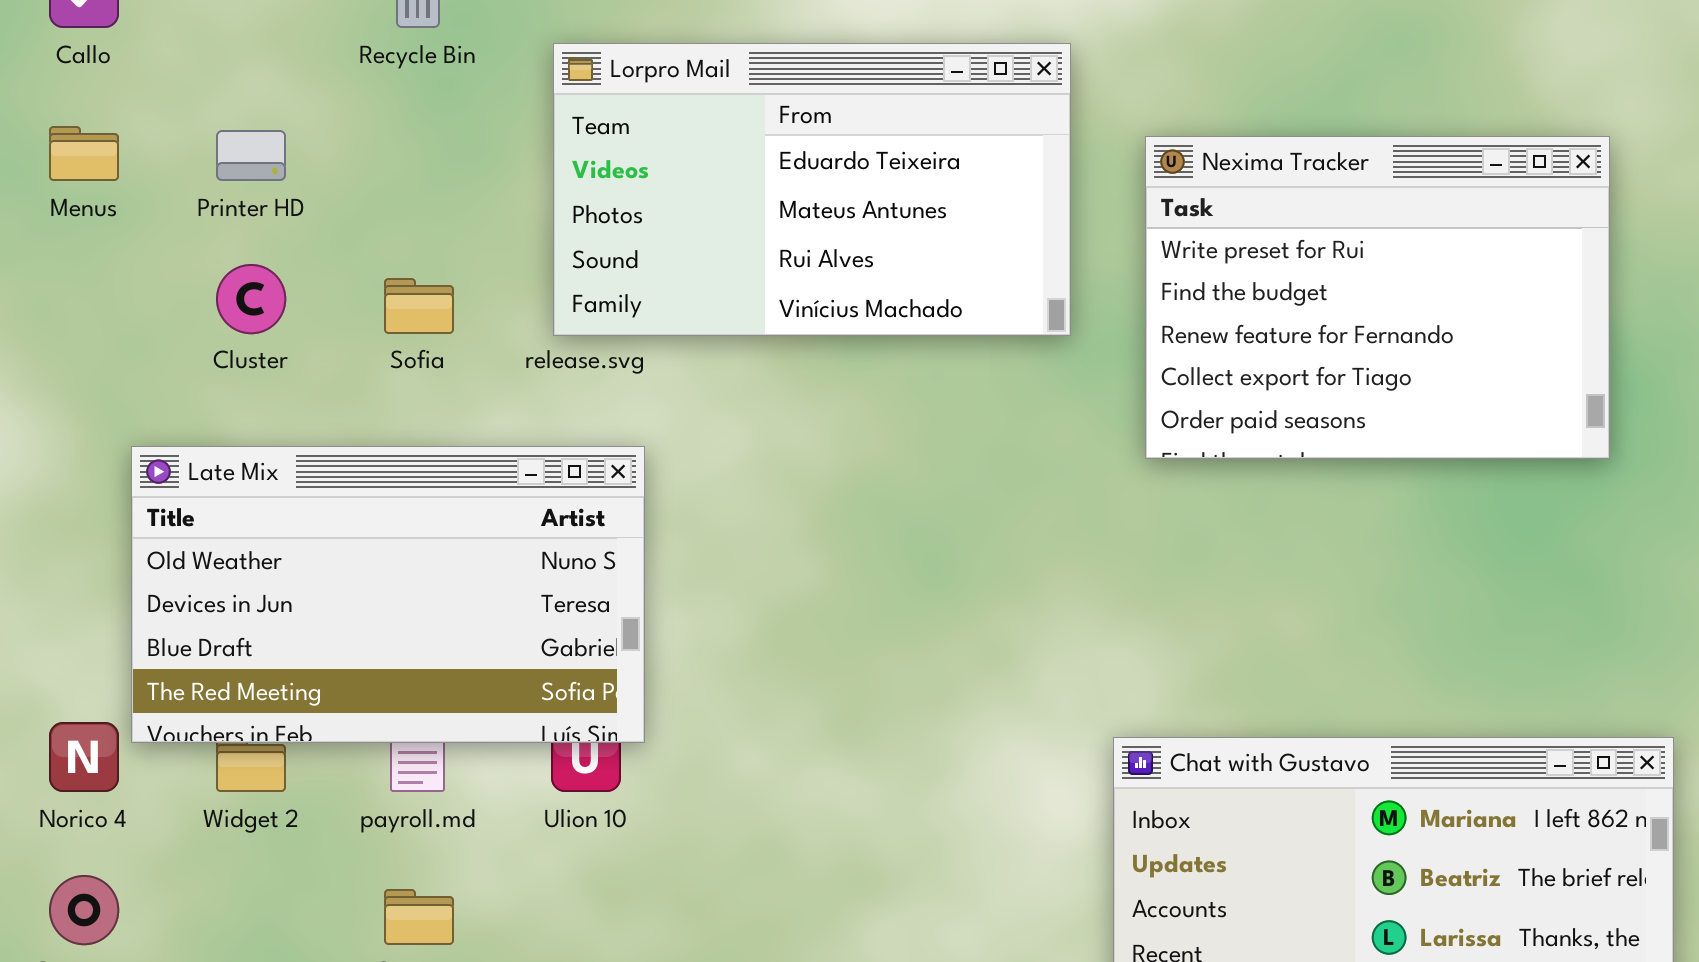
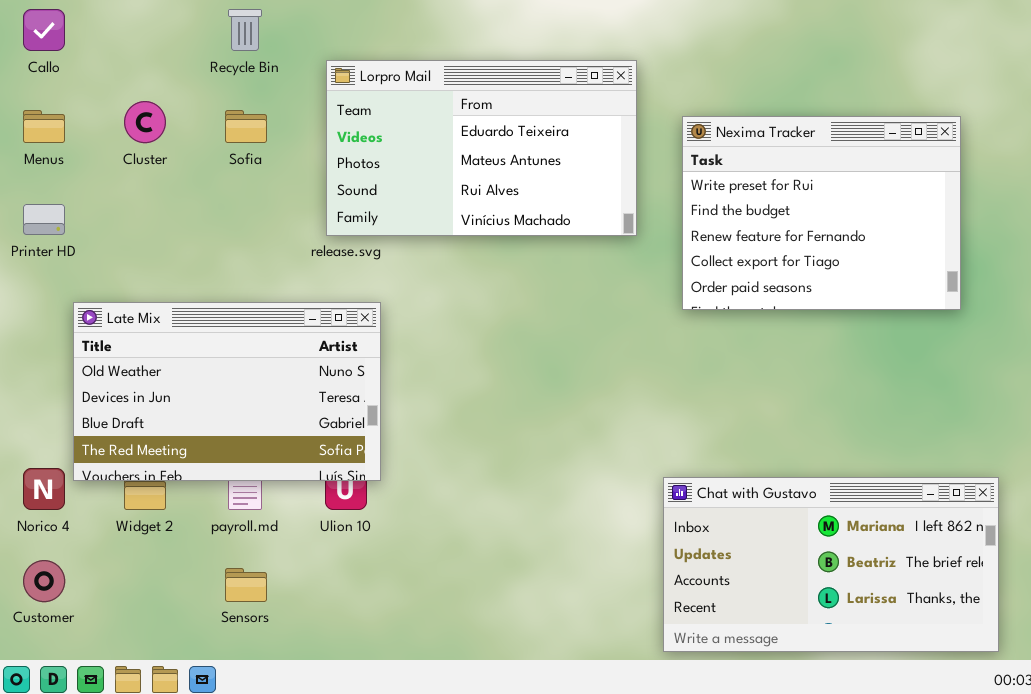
Printer HD: [216,130,286,181] -> [23,204,65,235], moved
Cluster: [216,264,286,334] -> [124,101,166,143], moved
Sofia: [384,278,454,334] -> [225,110,267,143], moved

